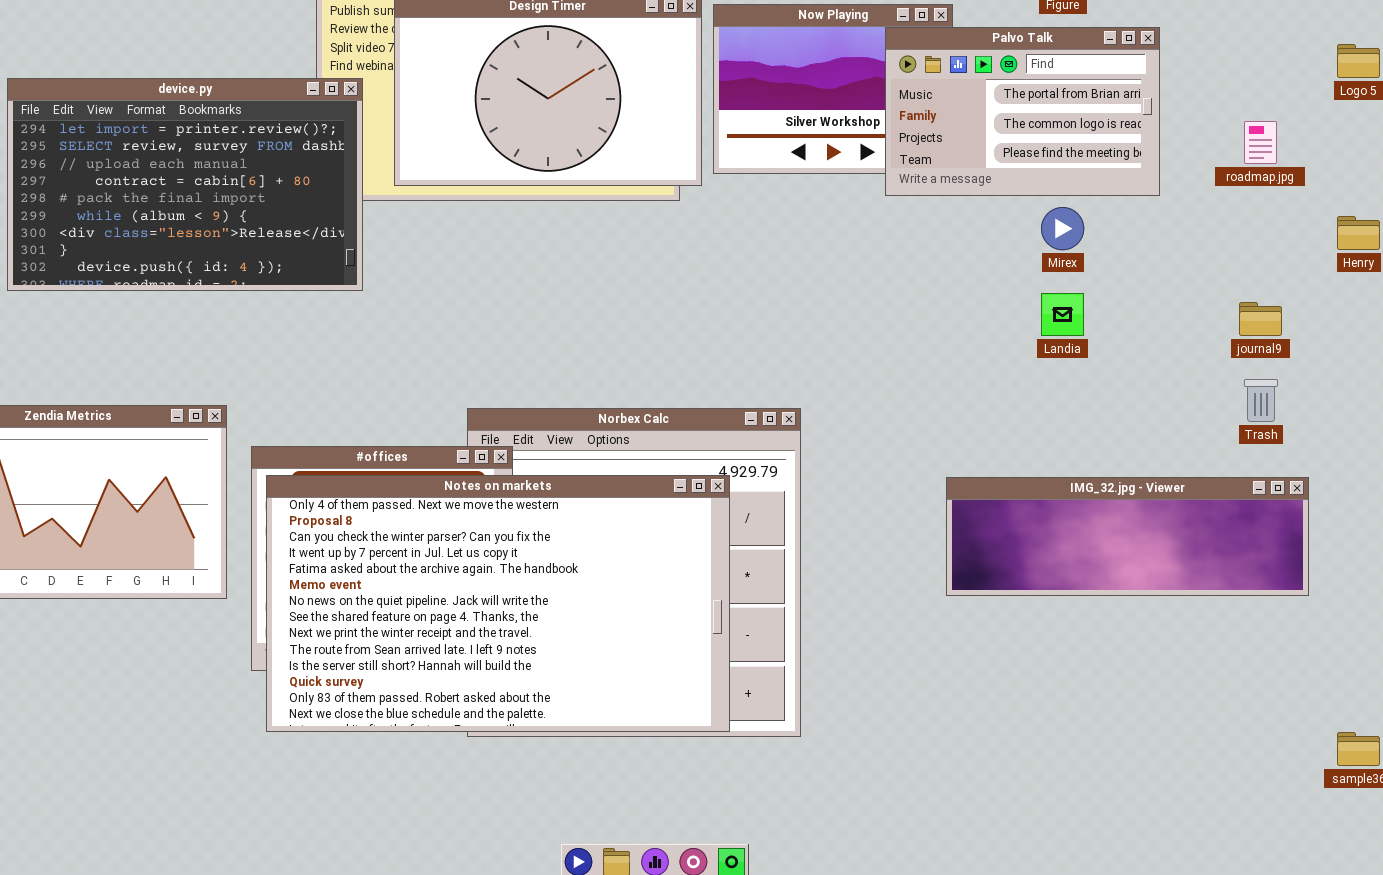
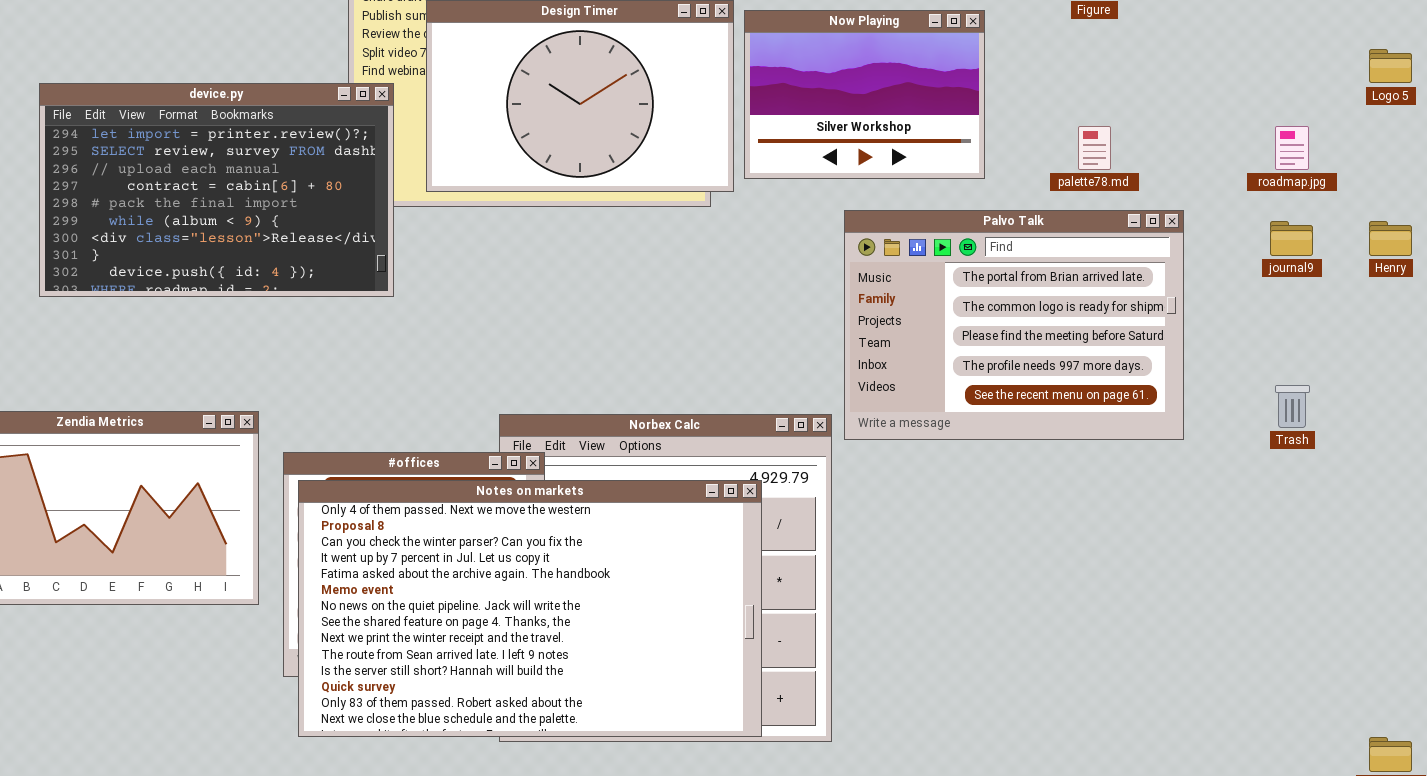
Palvo Talk: [885,27,1160,196] -> [844,210,1184,440], moved, resized
journal9: [1239,302,1282,336] -> [1270,221,1313,256], moved
IMG_32.jpg - Viewer: [946,477,1309,596] -> none, closed

